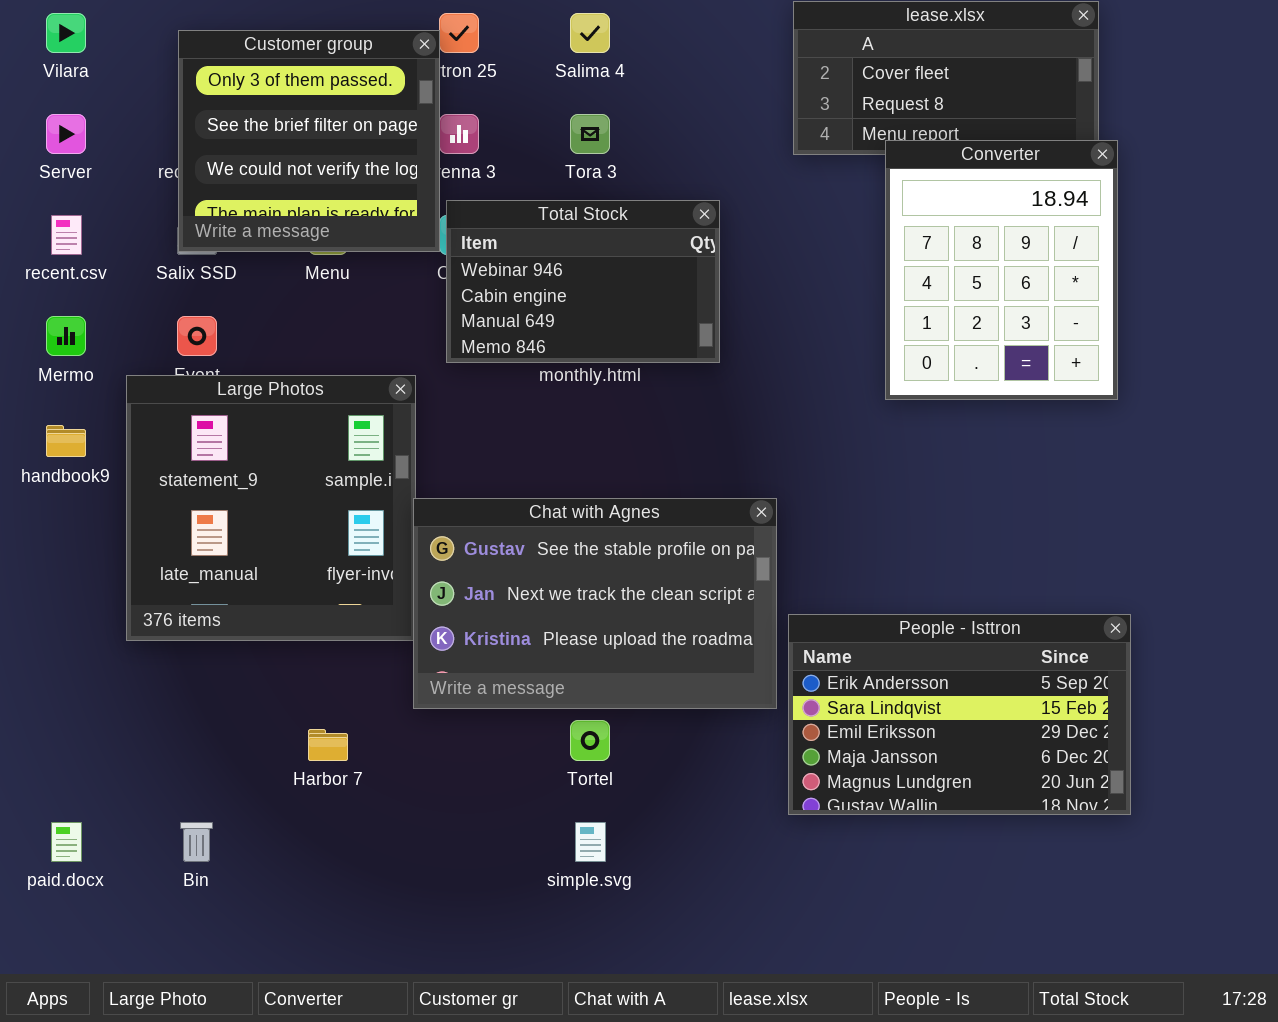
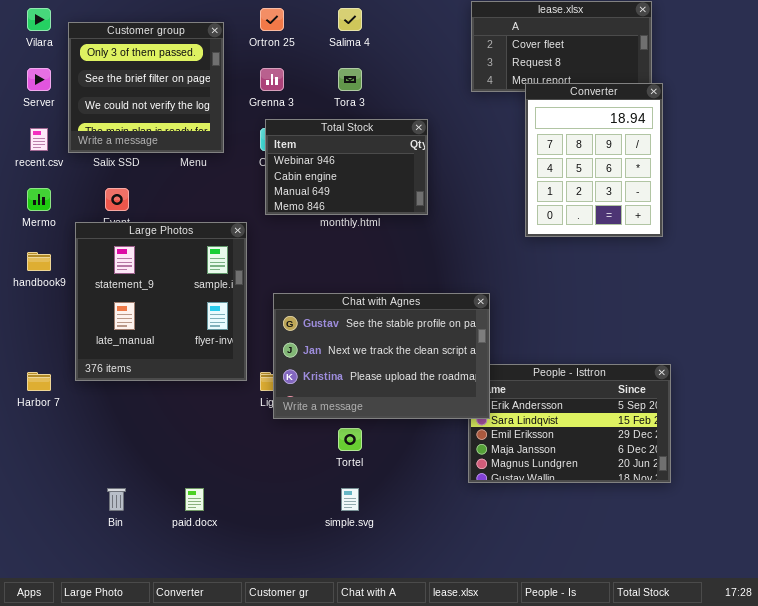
Customer group: [178,30,440,252] -> [68,22,224,153], moved
Chat with Agnes: [413,498,777,709] -> [273,293,490,419], moved
Harbor 7: [308,729,348,761] -> [27,372,51,391], moved
paid.docx: [51,822,82,862] -> [185,488,204,511], moved

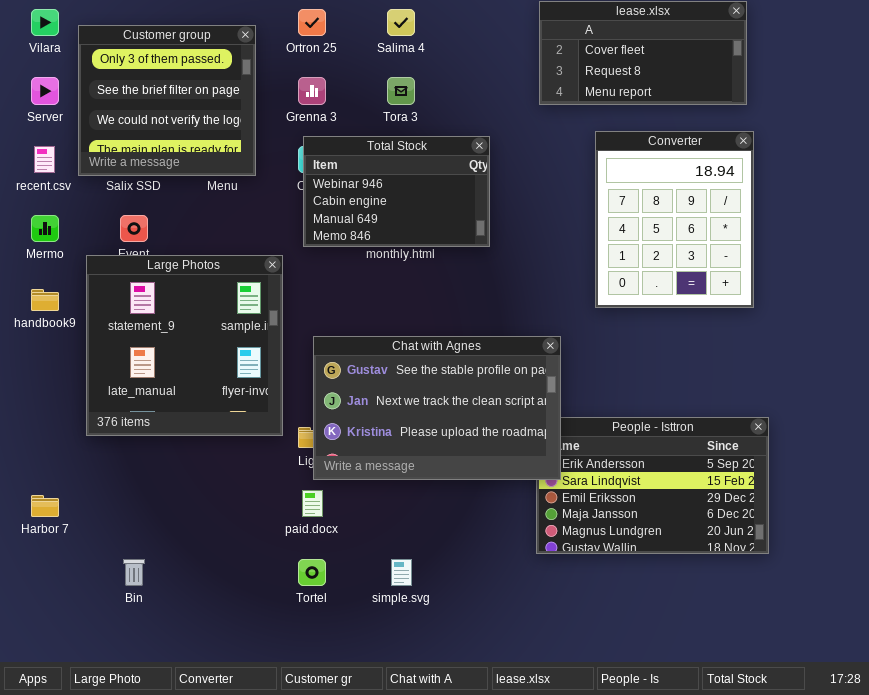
Converter: [525,83,663,237] -> [595,131,754,308], moved
Harbor 7: [27,372,51,391] -> [31,495,59,517], moved
Tortel: [338,428,362,451] -> [298,559,326,586], moved
paid.docx: [185,488,204,511] -> [302,490,323,517], moved

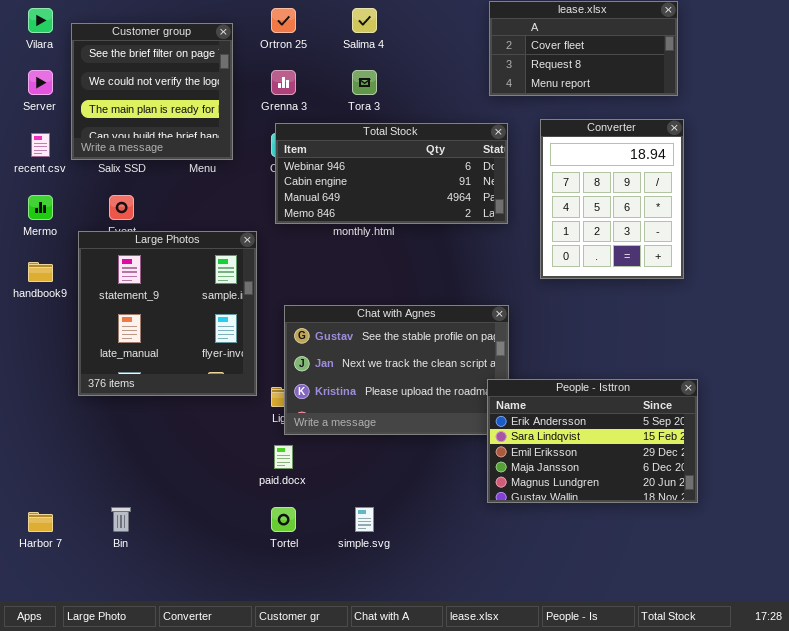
Customer group: [78,25,256,176] -> [71,23,233,160], scrolled down 1 row
Total Stock: [303,136,490,247] -> [275,123,508,224], resized
People - Isttron: [536,417,769,554] -> [487,379,698,503], raised
Harbor 7: [31,495,59,517] -> [28,512,53,532], moved

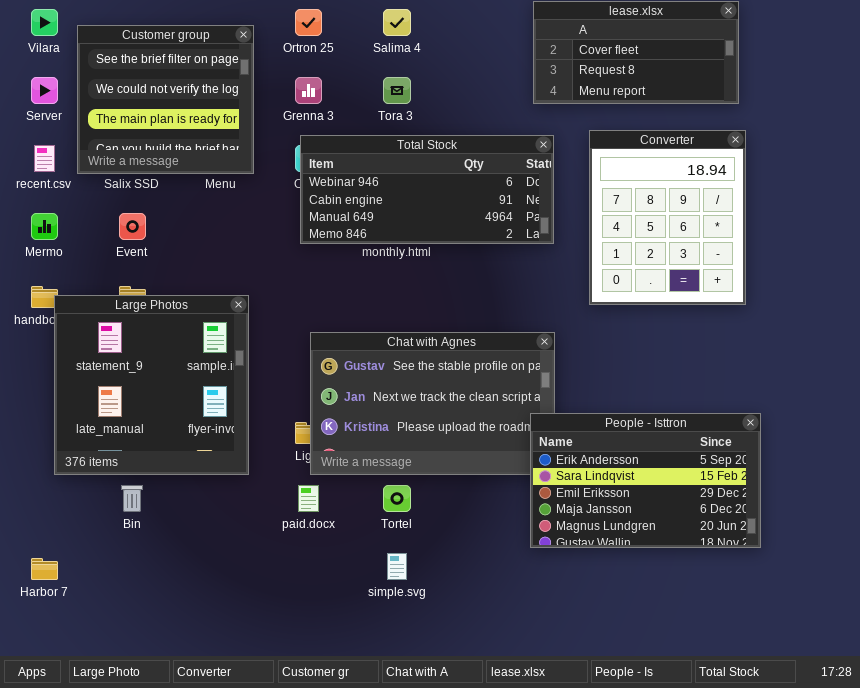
Large Photos: [78,231,257,396] -> [54,295,249,475], moved
Bin: [111,507,131,532] -> [121,485,143,512], moved
Tortel: [271,507,296,532] -> [383,485,411,512], moved

